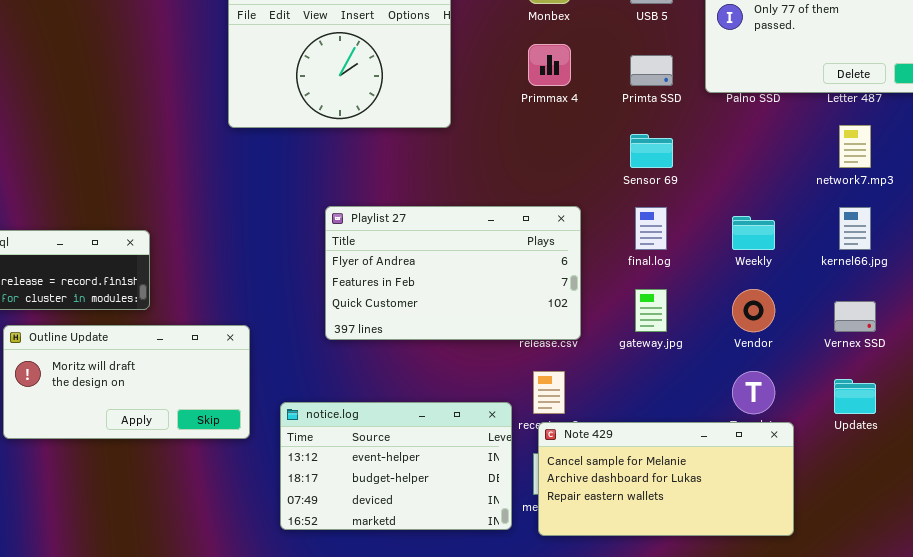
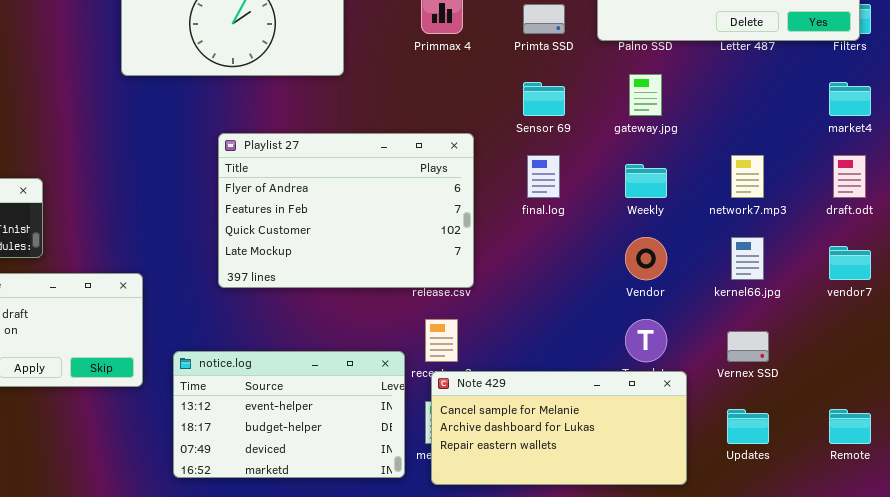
network7.mp3: [839,125,871,168] -> [731,155,764,198], moved
Playlist 27: [325,206,581,340] -> [218,133,474,288], resized
kernel66.jpg: [839,207,871,250] -> [731,237,764,280], moved
gateway.jpg: [635,289,667,332] -> [629,74,662,116], moved
Vernex SSD: [834,301,876,332] -> [727,331,769,362], moved
Updates: [834,379,876,414] -> [727,409,769,444], moved

